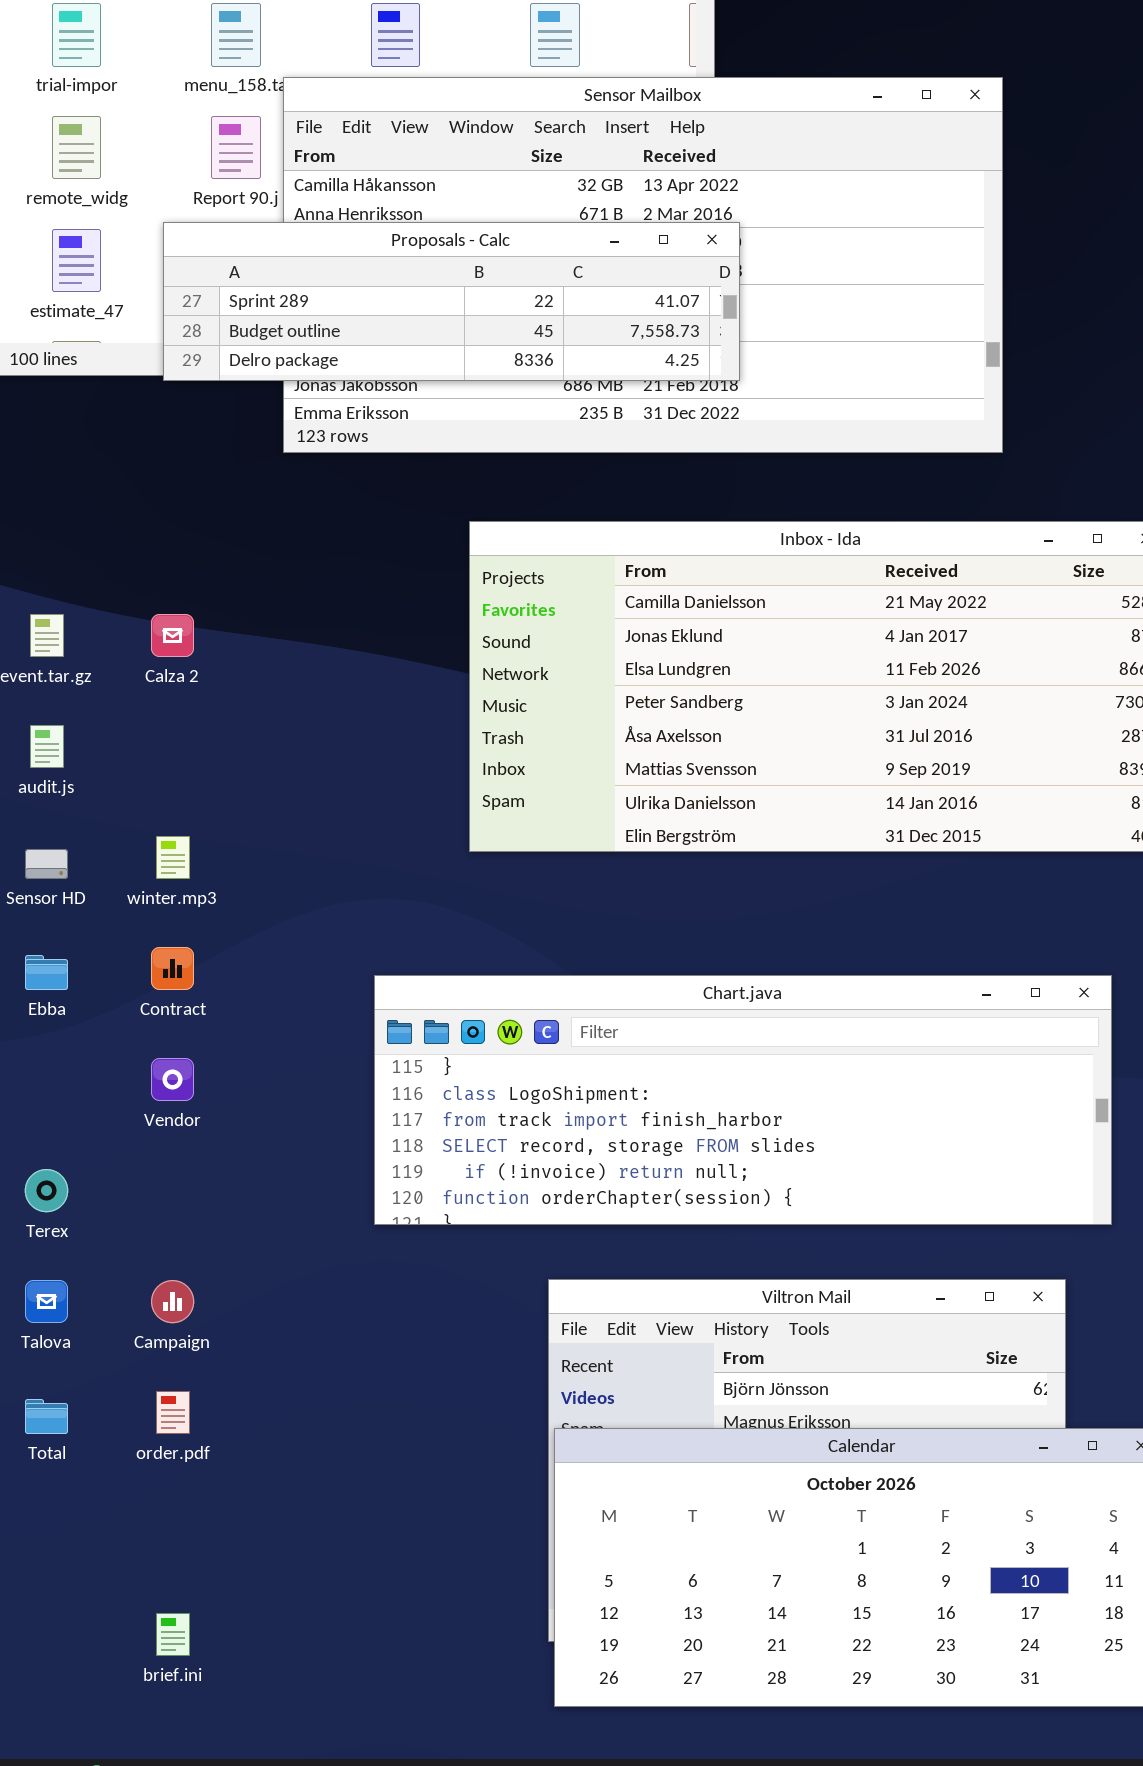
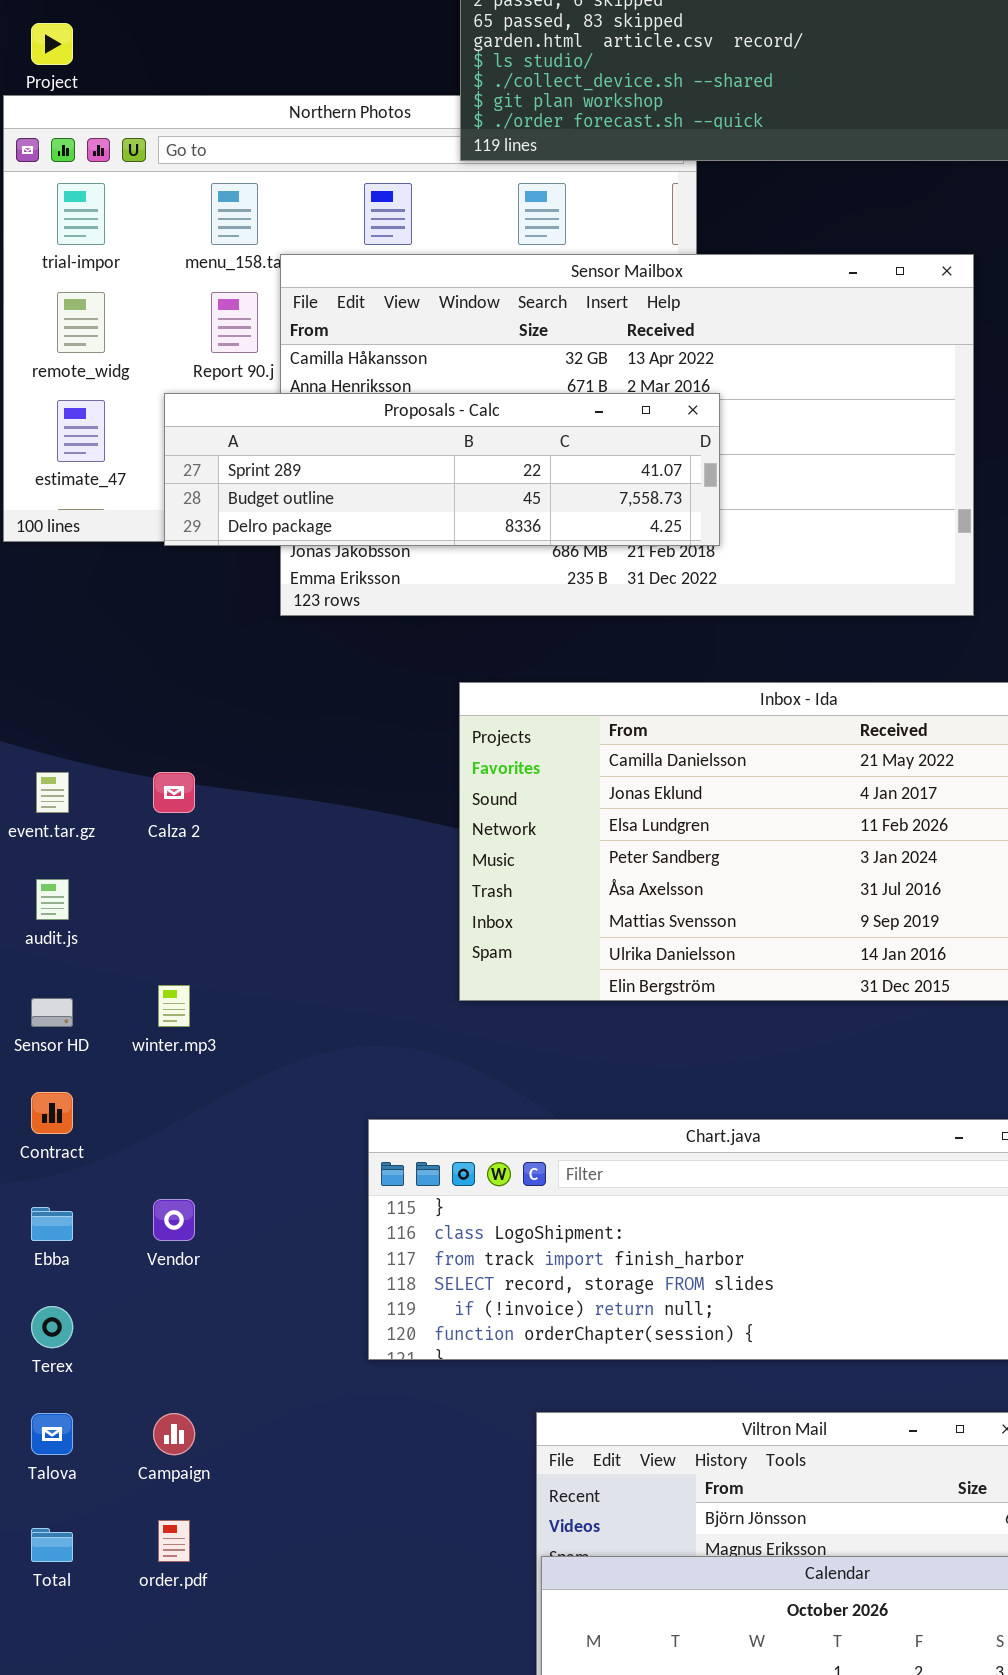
Contract: [151,947,194,990] -> [31,1092,73,1134], moved
Ebba: [25,955,68,990] -> [31,1207,73,1241], moved

